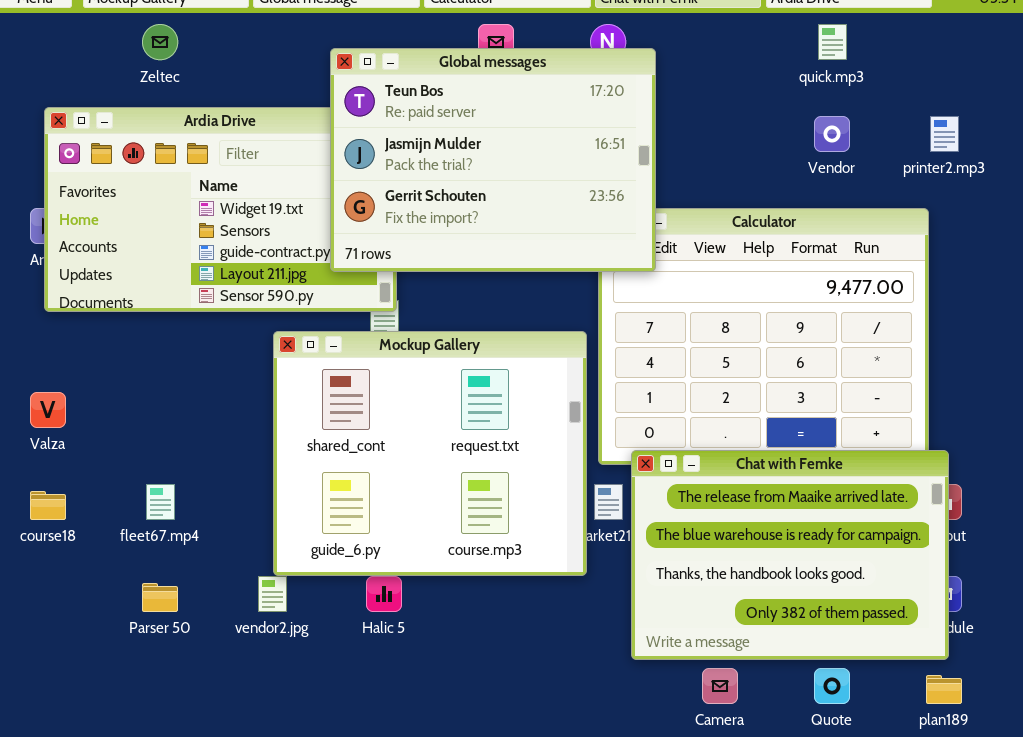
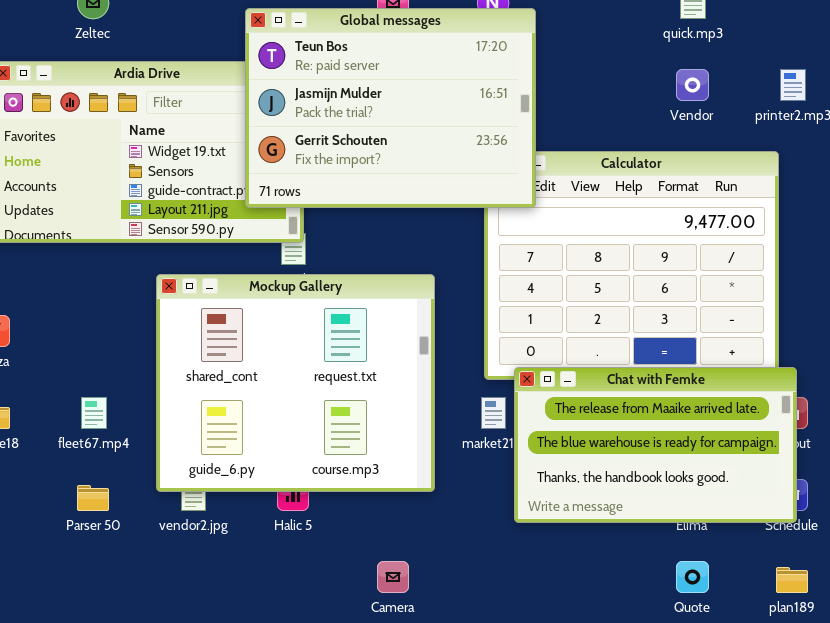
Mockup Gallery: [273,331,587,576] -> [156,274,435,492], moved
Chat with Femke: [631,450,949,660] -> [514,367,797,523], resized
Camera: [702,668,738,704] -> [377,561,409,593], moved

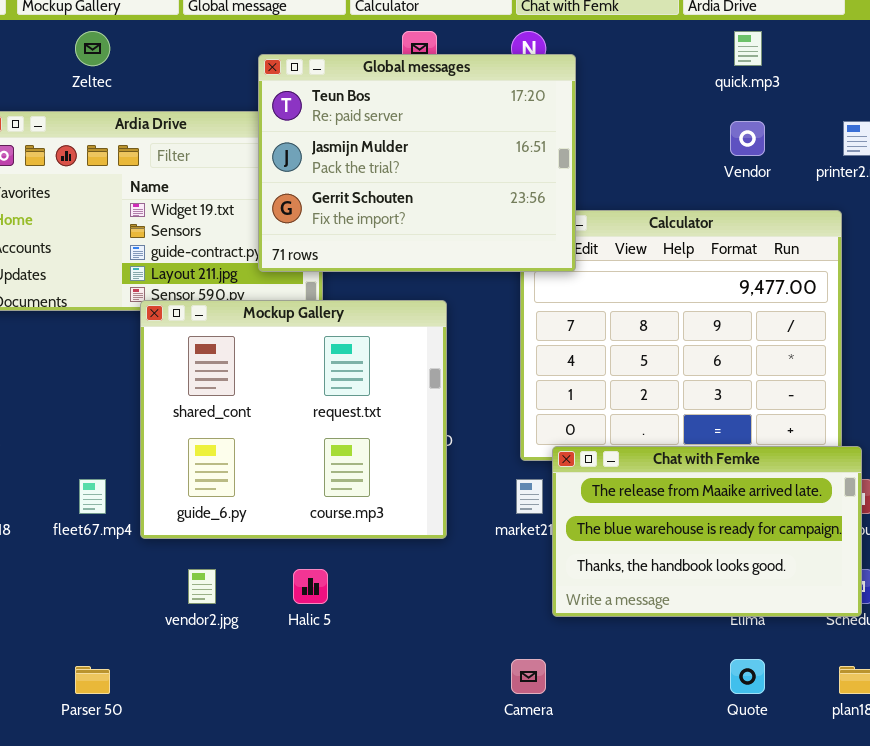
Mockup Gallery: [156,274,435,492] -> [140,300,447,539], moved
Parser 50: [77,485,109,511] -> [75,666,110,694], moved
Camera: [377,561,409,593] -> [511,659,546,694], moved

